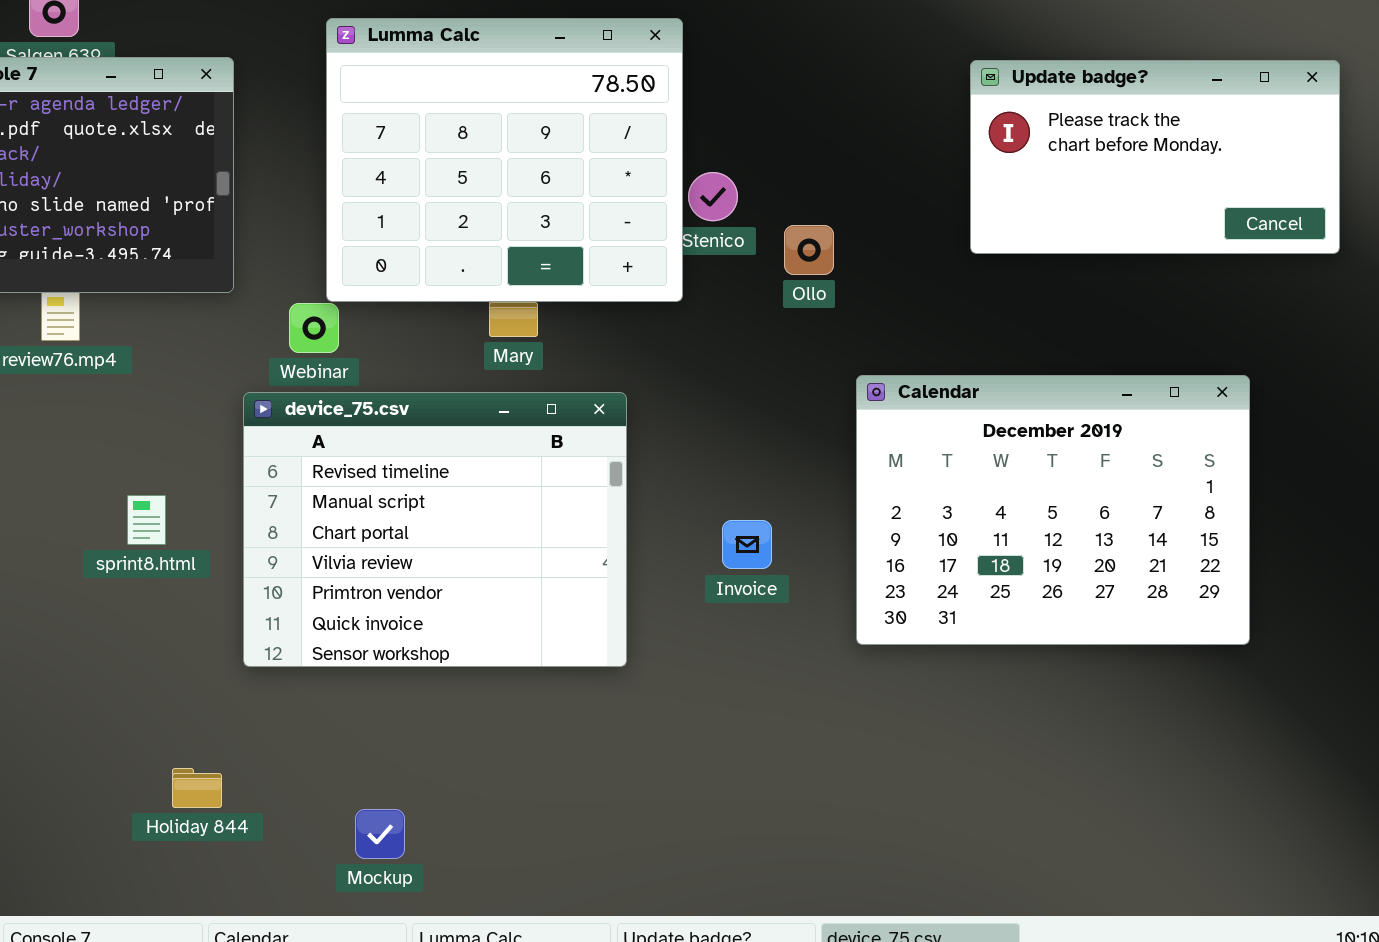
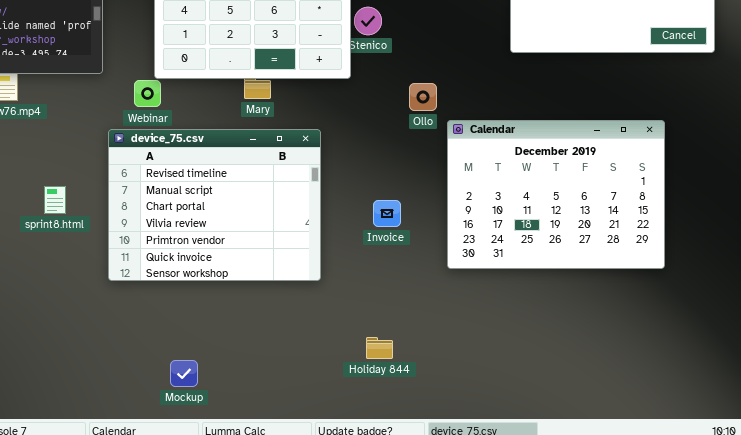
Ollo: [784,225,834,275] -> [409,83,437,111], moved
Holiday 844: [172,768,222,808] -> [366,337,393,359], moved

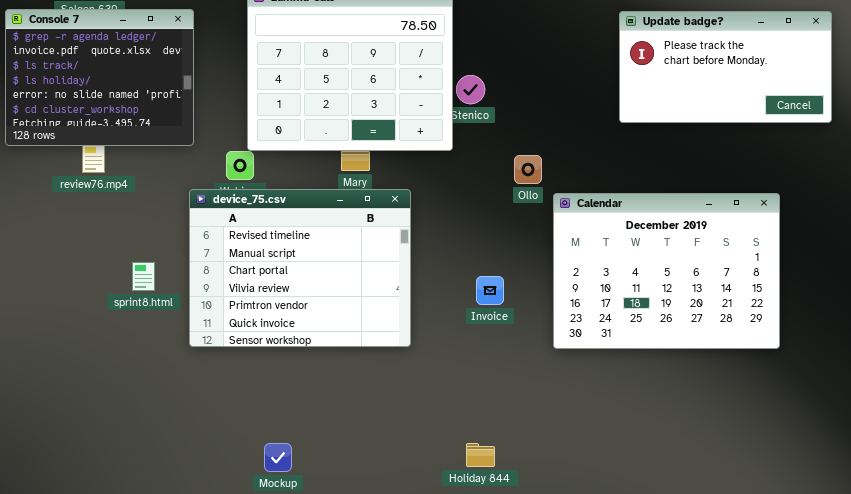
device_75.csv: [108,129,321,281] -> [189,189,411,347], moved
Holiday 844: [366,337,393,359] -> [466,443,495,467], moved

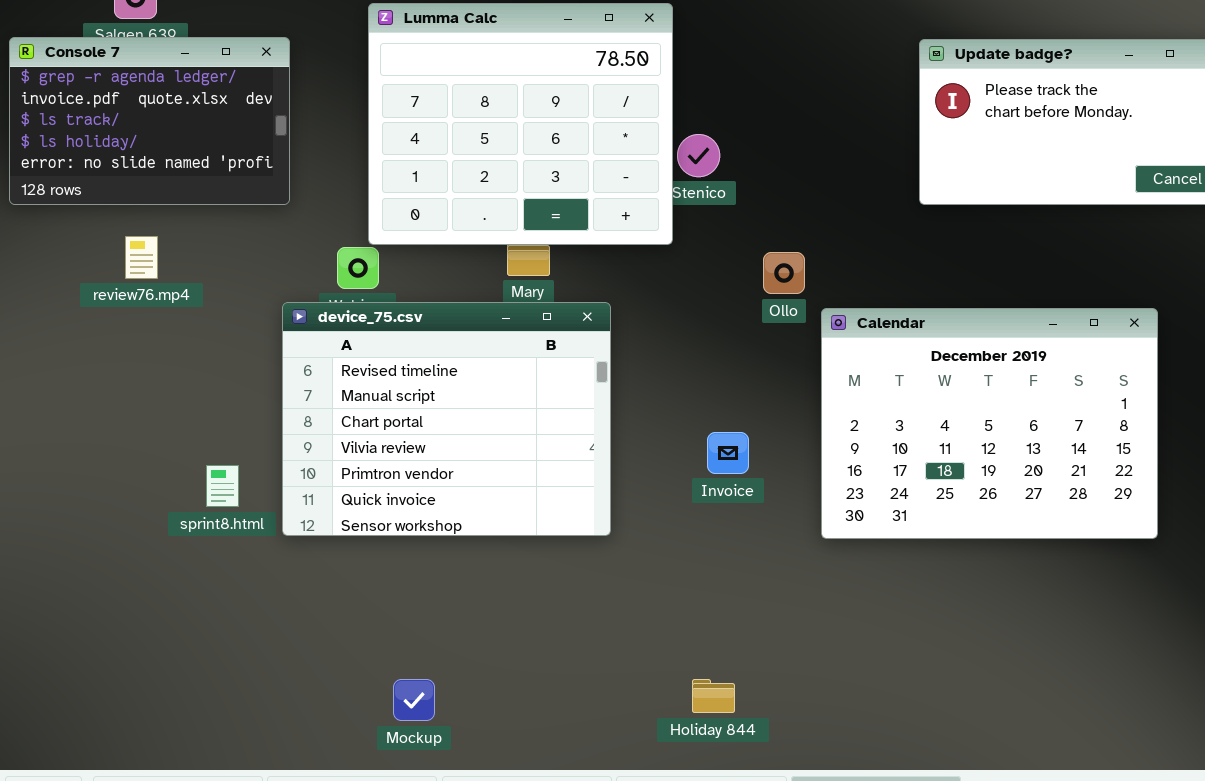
Console 7: [5,9,194,146] -> [9,37,290,205], resized
sprint8.html: [132,262,155,291] -> [206,465,239,507], moved

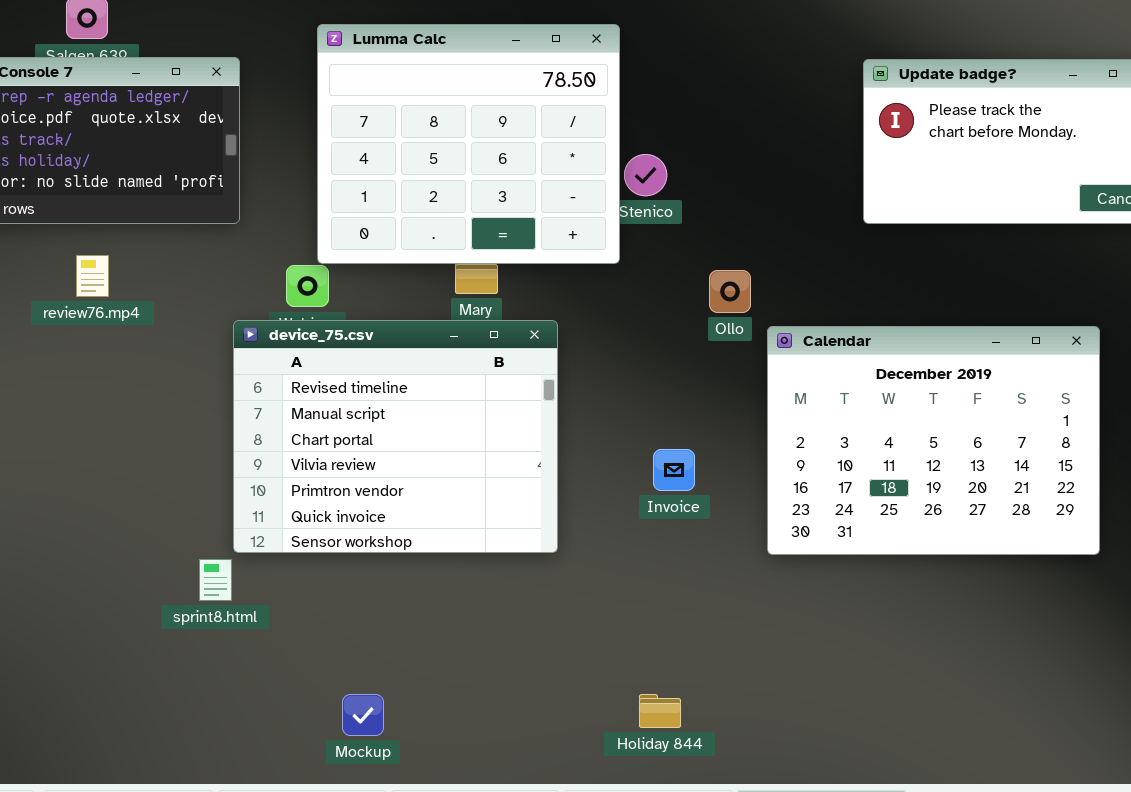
sprint8.html: [206,465,239,507] -> [199,559,232,601], moved

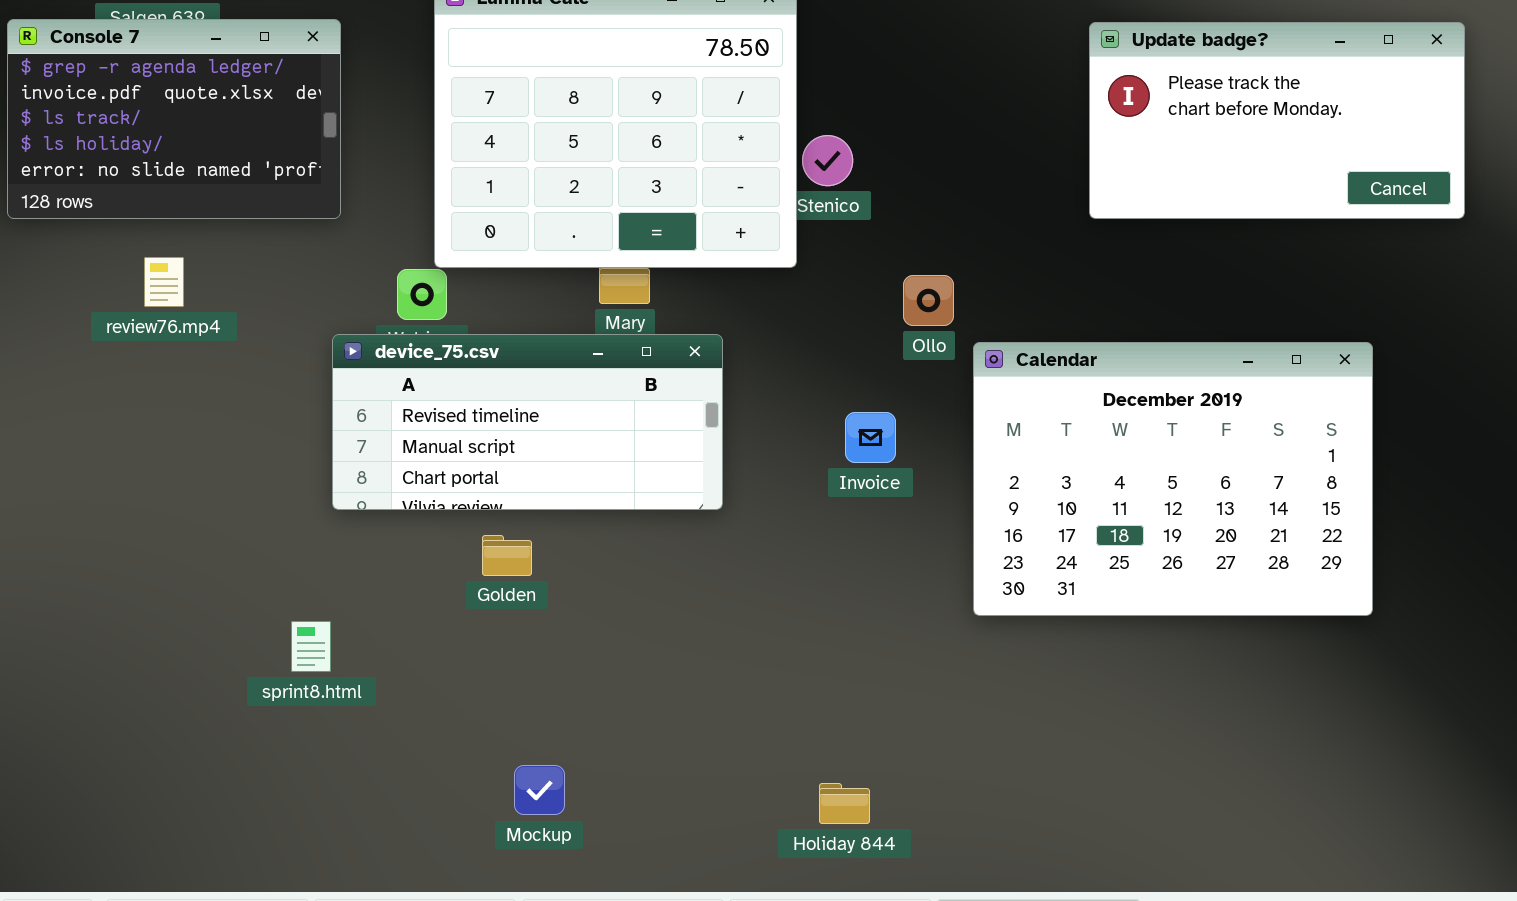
device_75.csv: [233,320,558,553] -> [332,334,723,510], resized
Invoice: [653,449,695,491] -> [845,412,896,463], moved
Mockup: [342,694,384,736] -> [514,765,565,815], moved

